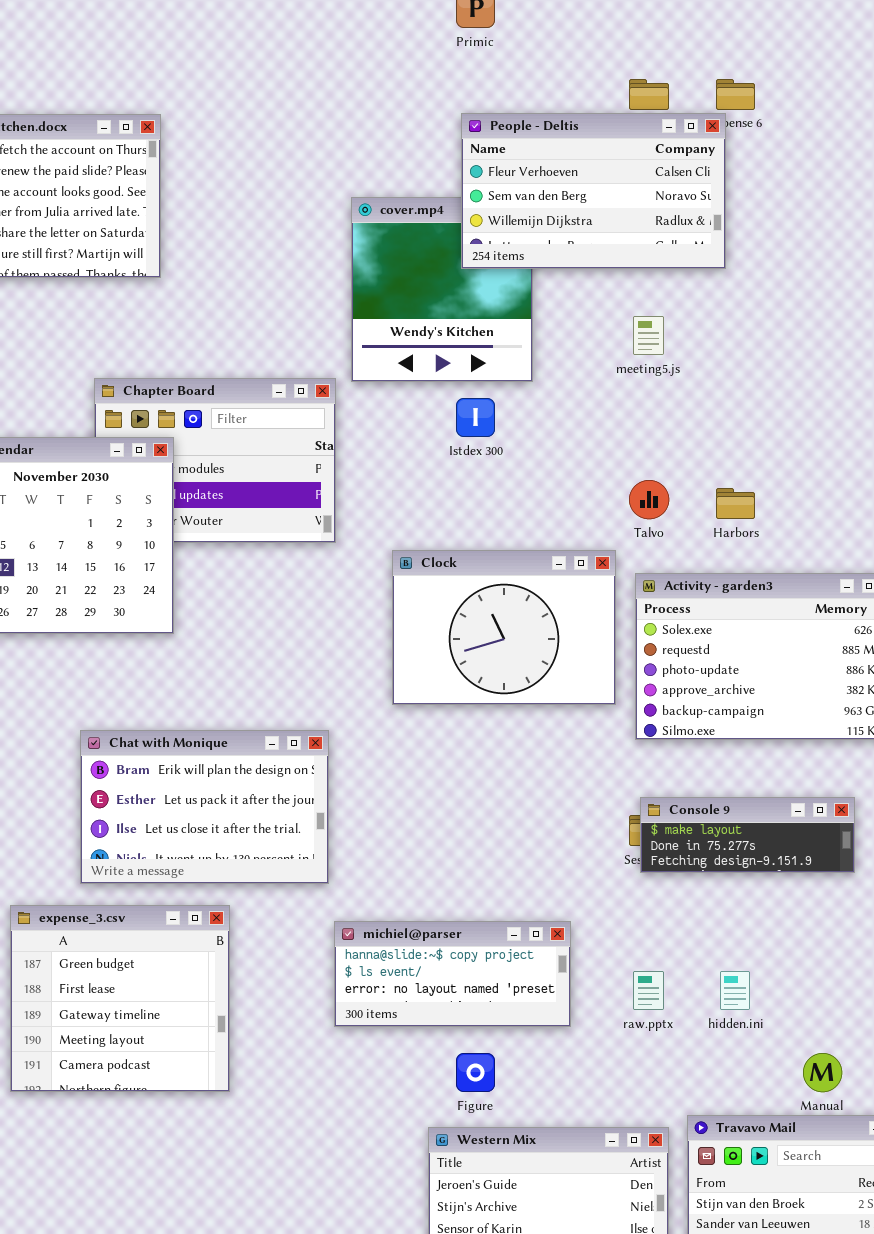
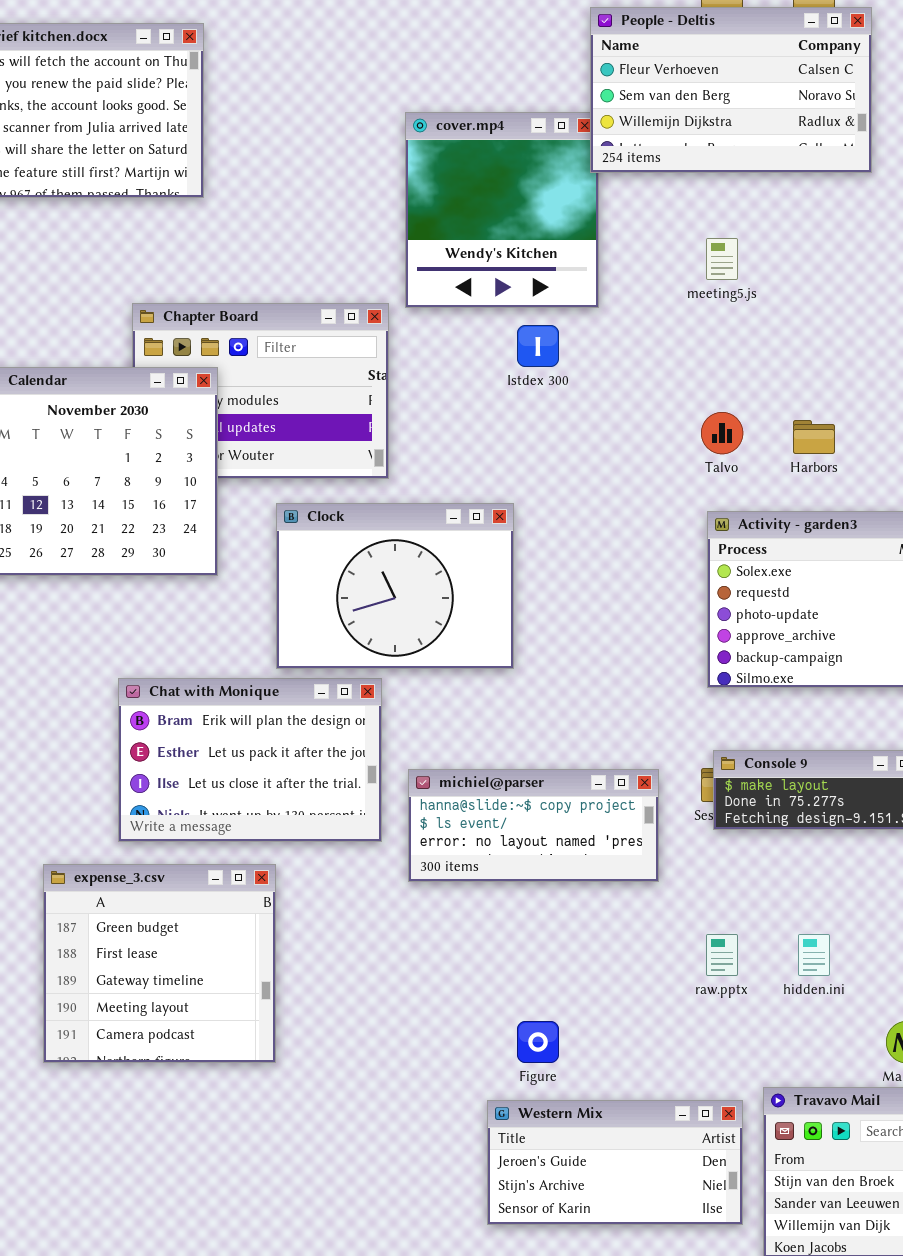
People - Deltis: [461,113,726,269] -> [590,7,872,173], moved
Clock: [392,550,616,705] -> [276,503,514,669], moved
michiel@parser: [334,921,571,1027] -> [408,769,659,882], moved

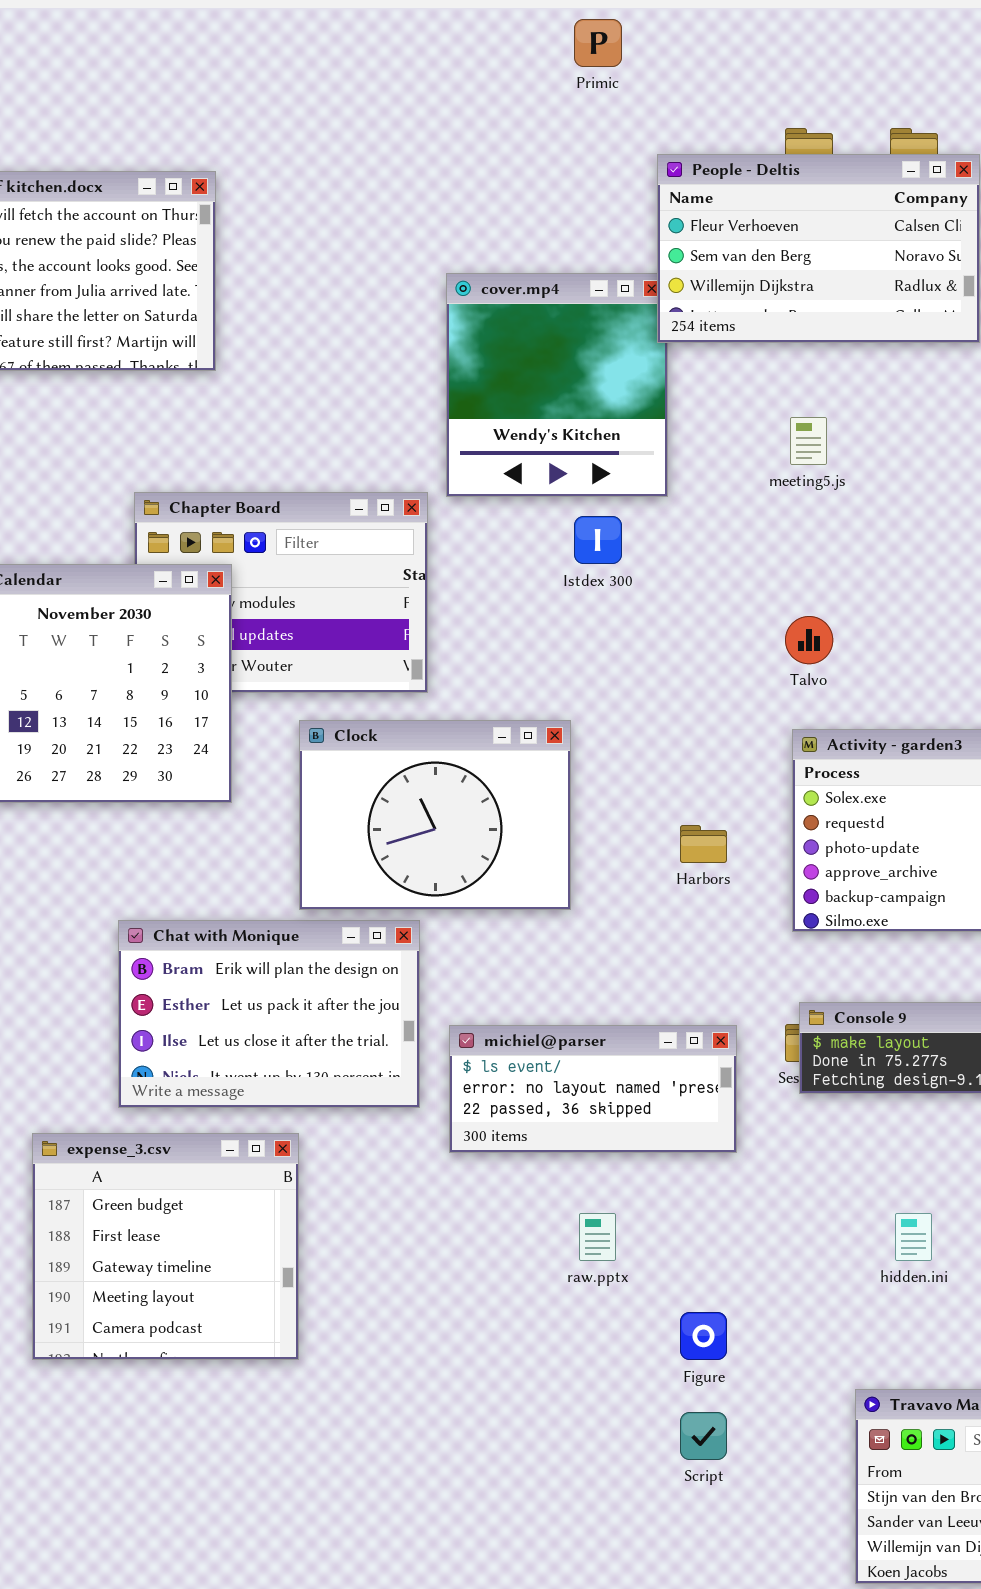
Harbors: [793,420,835,454] -> [680,825,727,863], moved
michiel@parser: [408,769,659,882] -> [449,1025,737,1153], scrolled down 1 row
raw.pptx: [706,934,738,976] -> [579,1213,616,1261], moved
Figure: [517,1021,559,1063] -> [680,1312,727,1360], moved
Western Mix: [487,1100,743,1225] -> none, closed

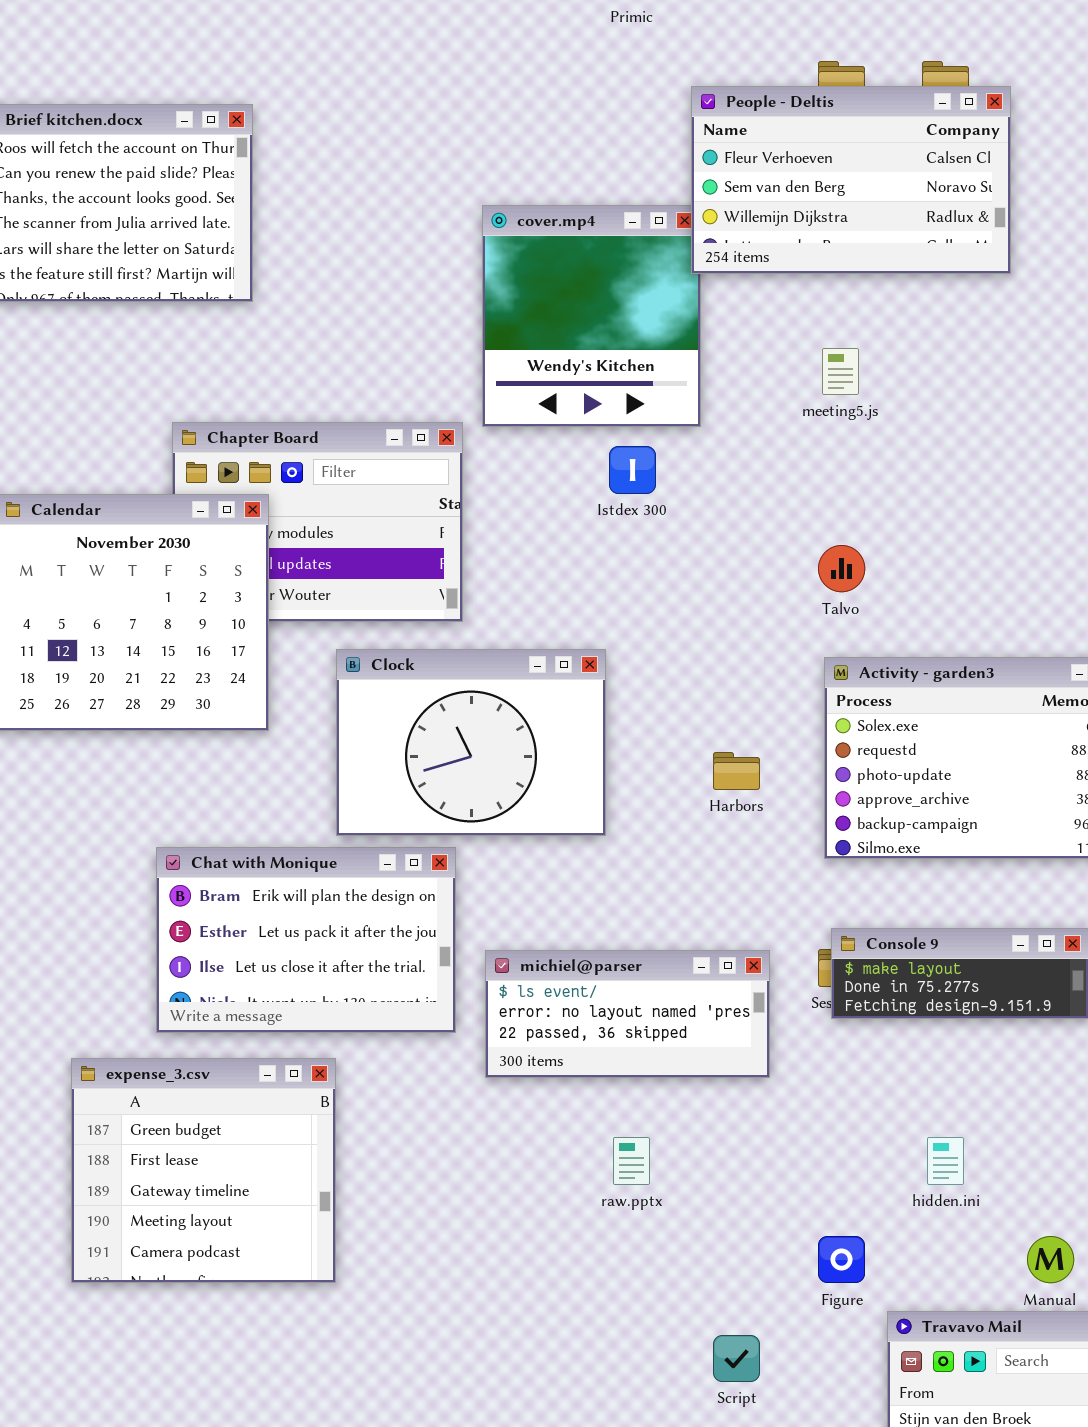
Figure: [680,1312,727,1360] -> [818,1236,865,1283], moved

